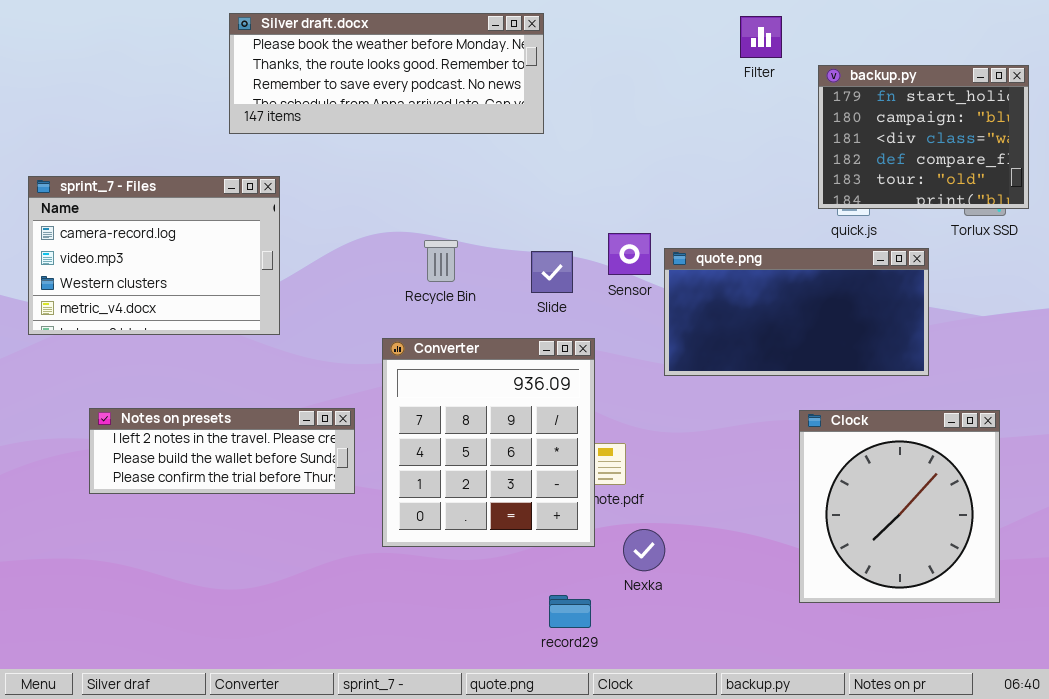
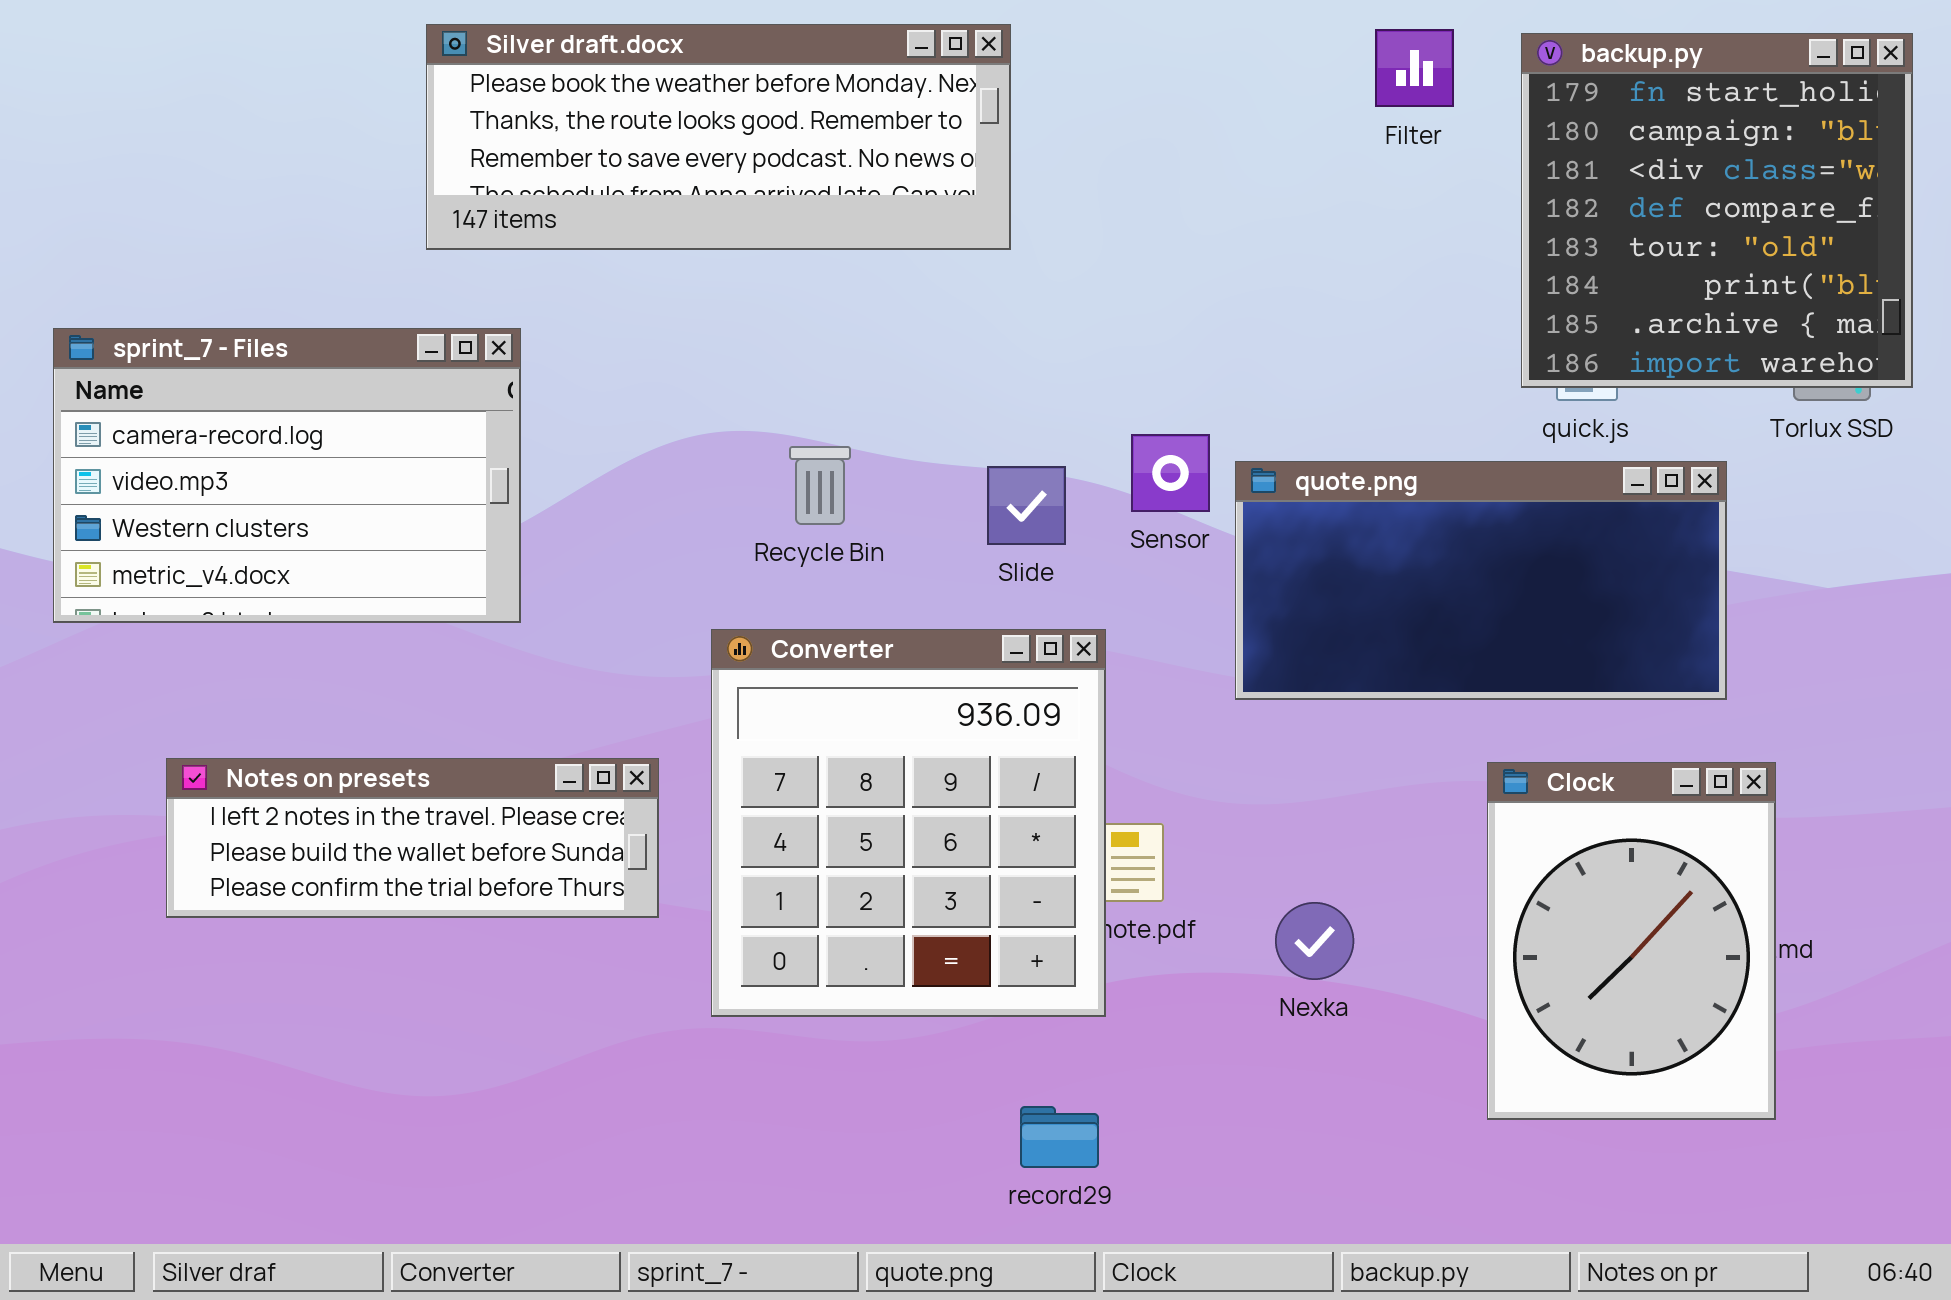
backup.py: [818,65,1029,209] -> [1521,33,1913,388], resized
Clock: [799,410,1000,603] -> [1487,762,1776,1120], resized
Nexka: [623,529,665,571] -> [1275,902,1354,980], moved

